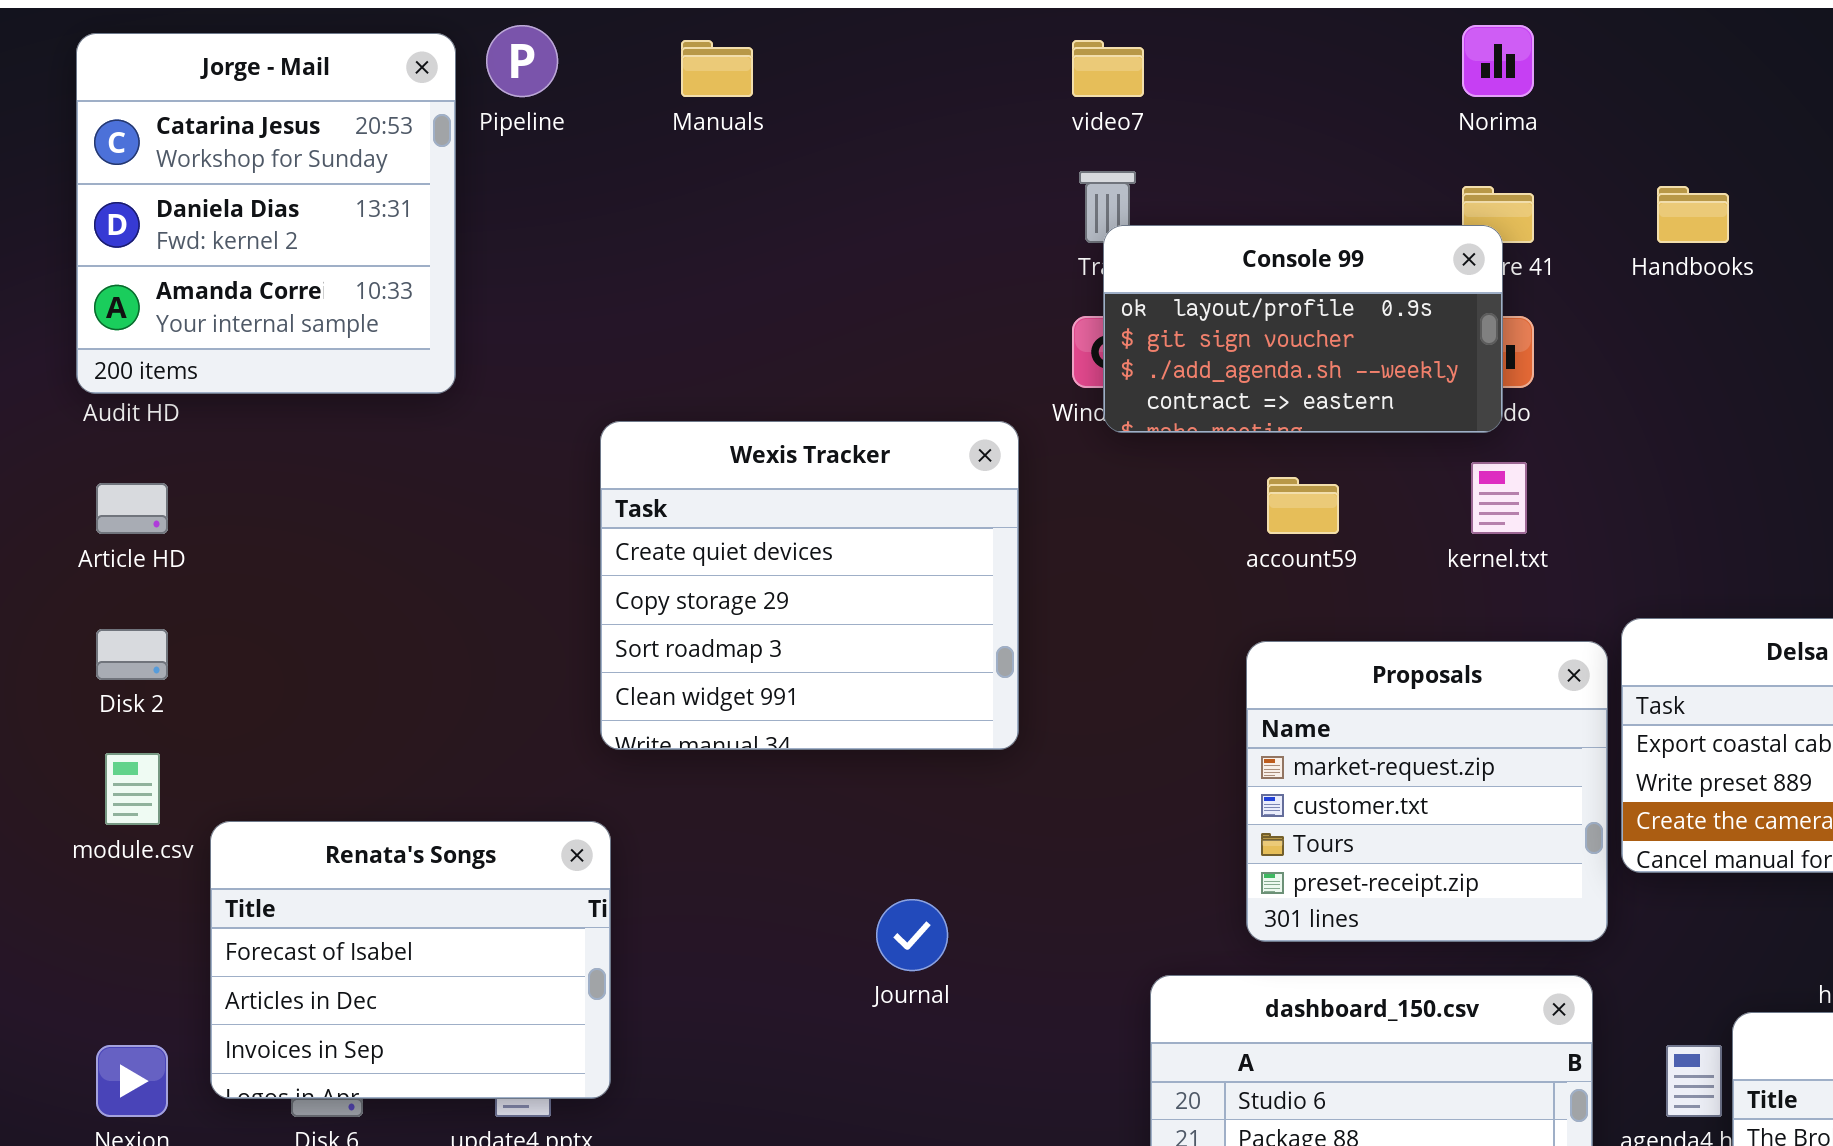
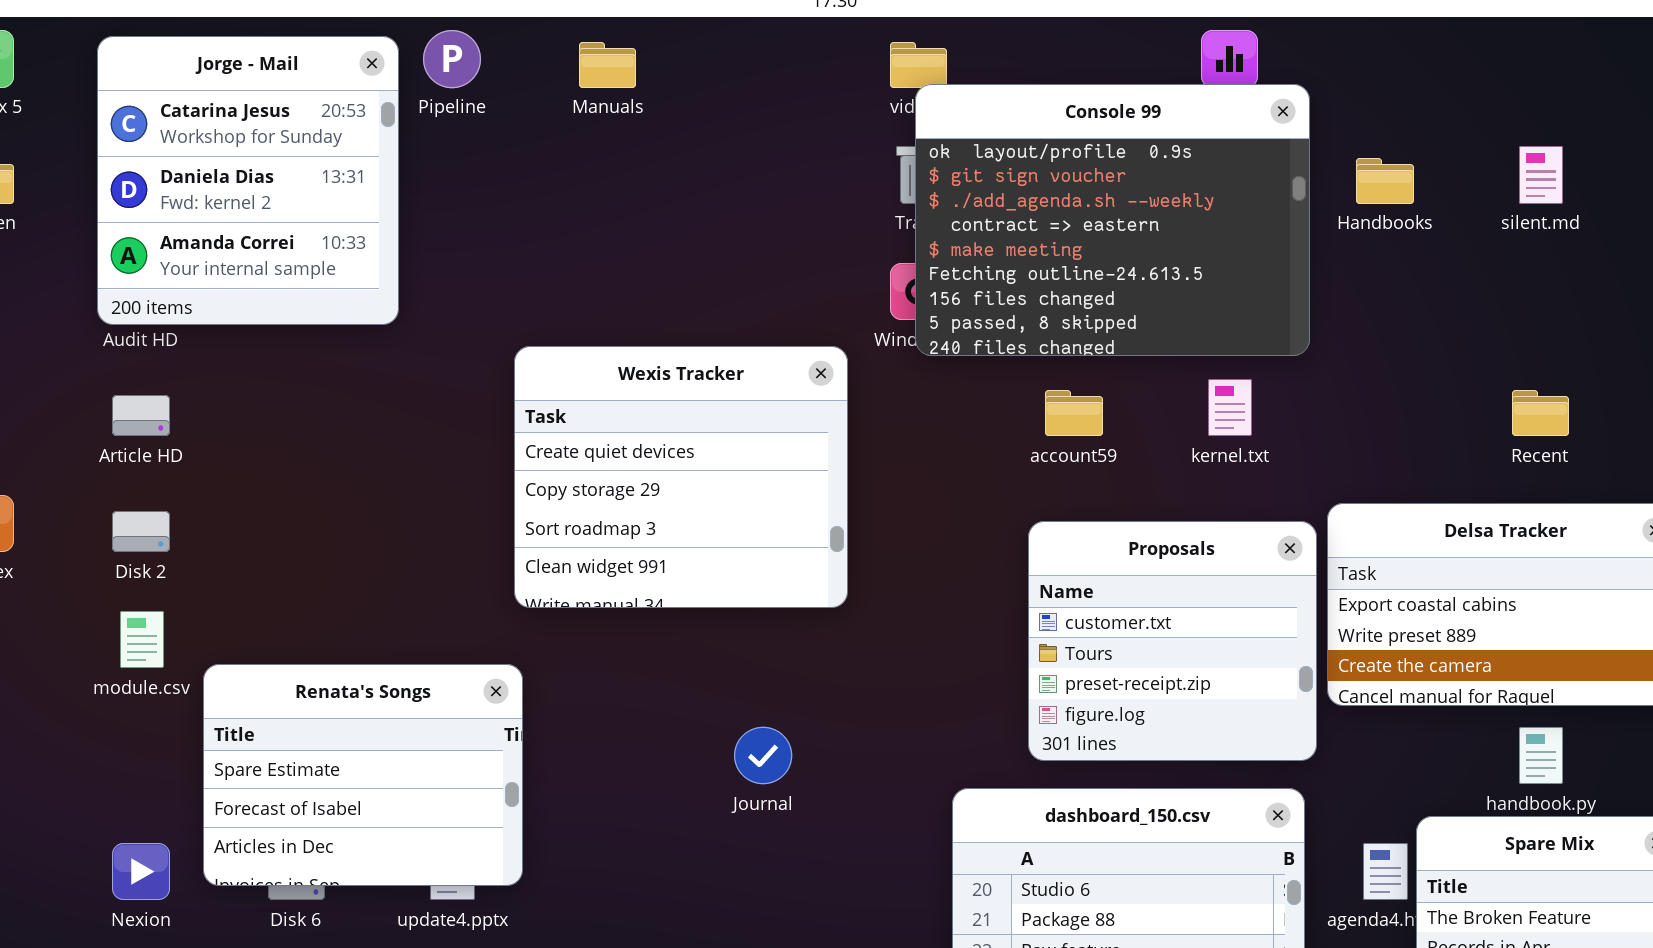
Console 99: [1103,225,1503,433] -> [915,84,1310,356], resized
Proposals: [1246,641,1608,942] -> [1028,521,1317,761], scrolled down 1 row
Renata's Songs: [210,821,611,1099] -> [203,664,523,886], scrolled up 1 row

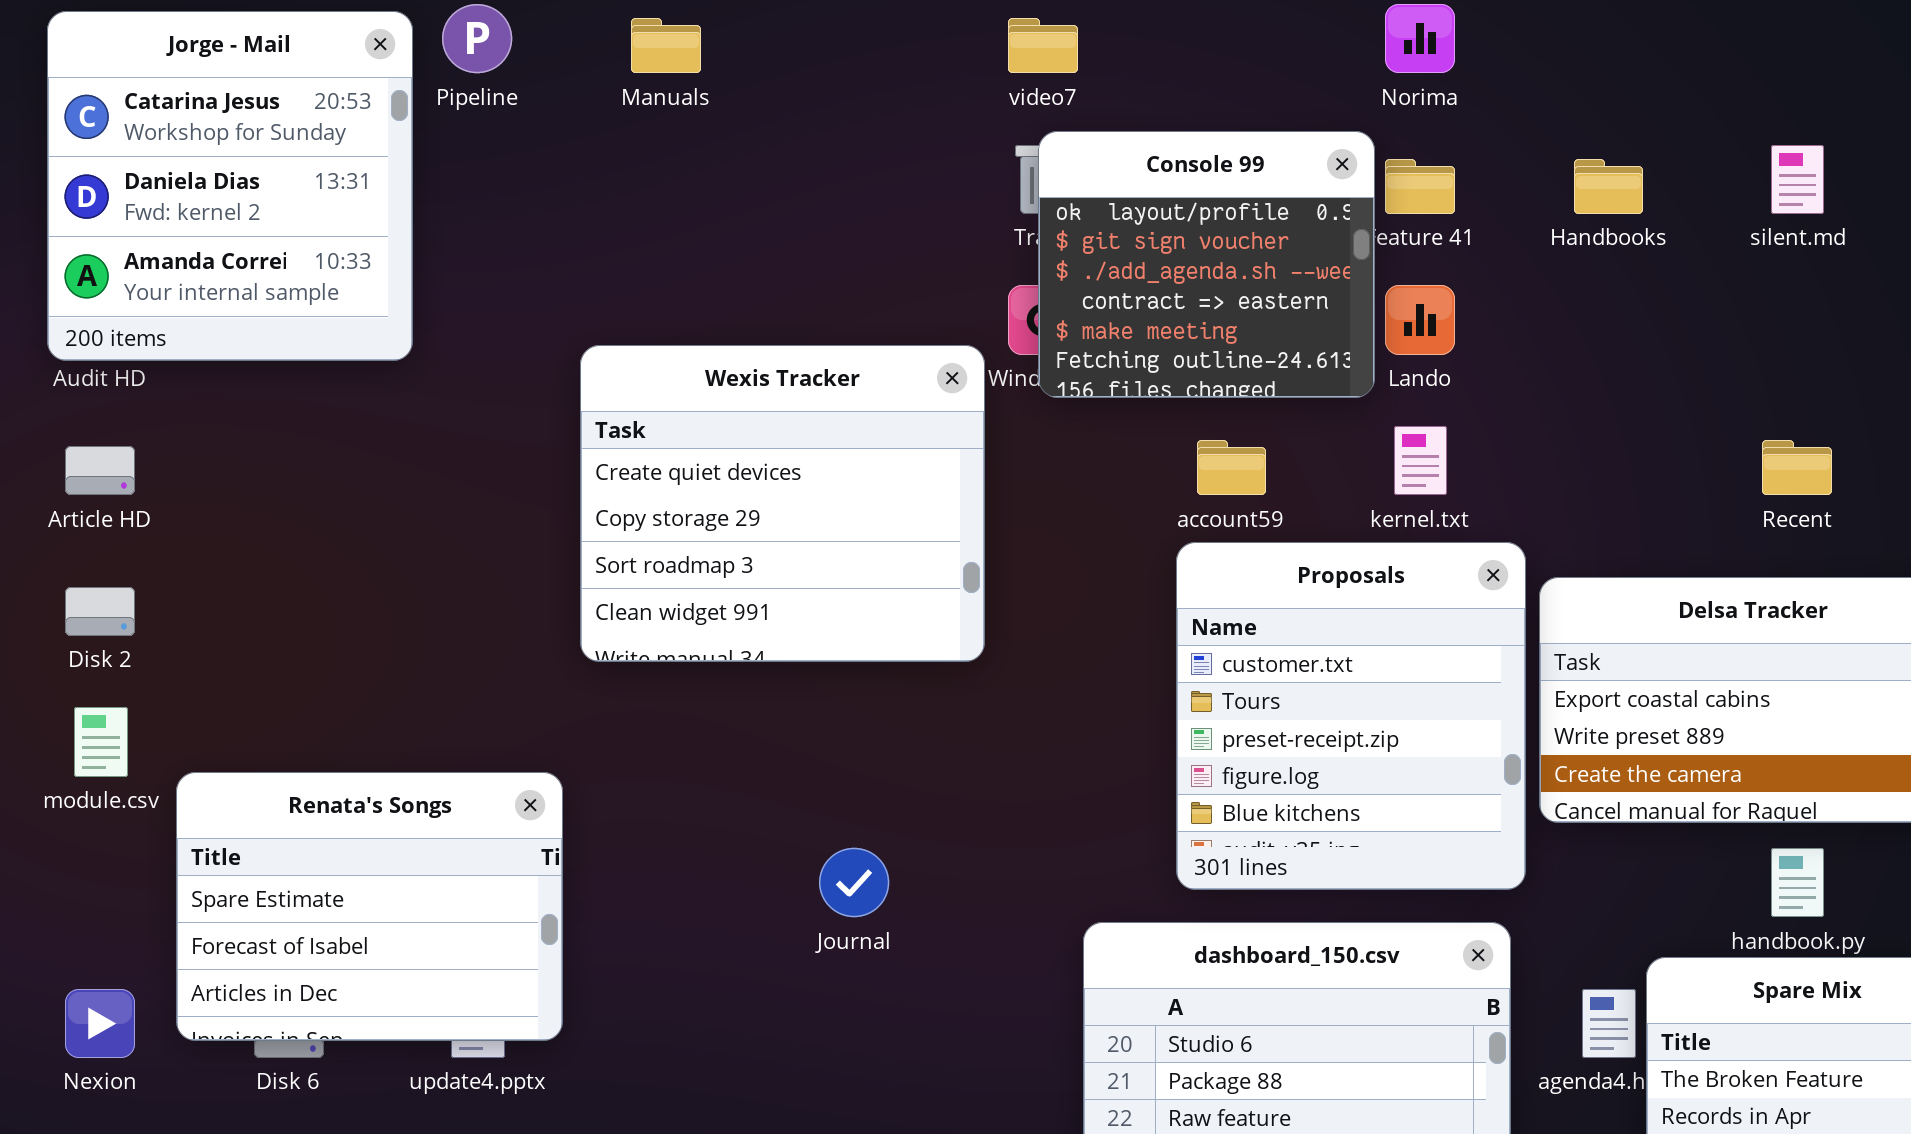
Console 99: [915,84,1310,356] -> [1038,131,1375,398], resized
Wexis Tracker: [514,346,848,608] -> [580,345,985,662], moved
Proposals: [1028,521,1317,761] -> [1176,542,1526,890], resized

